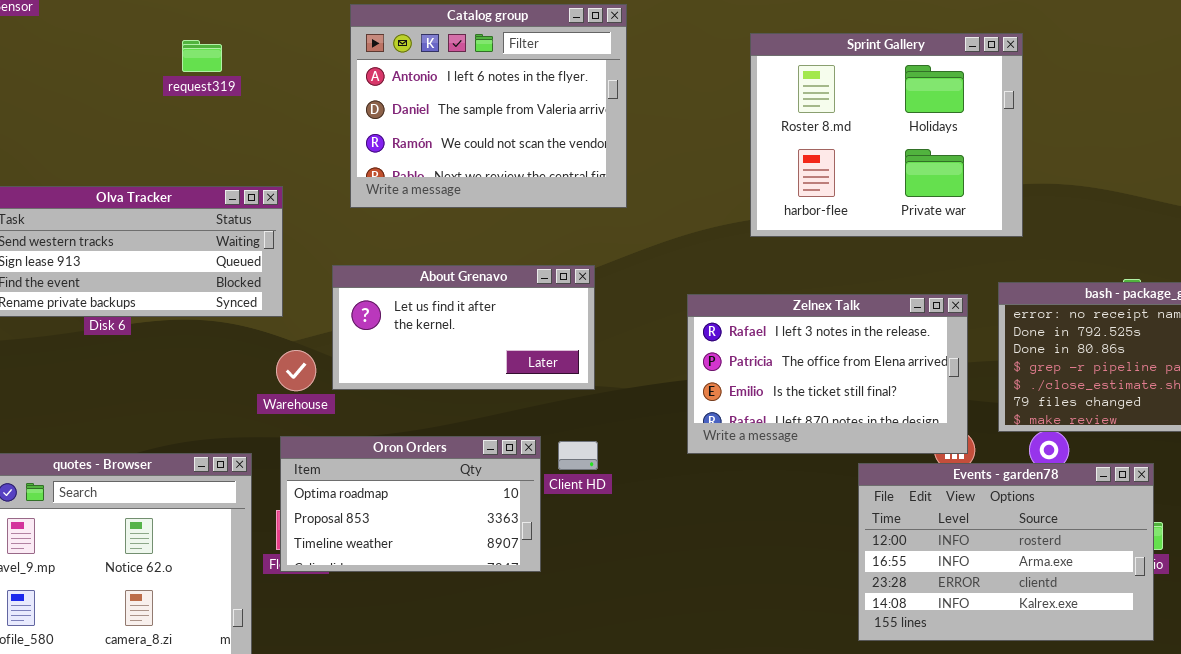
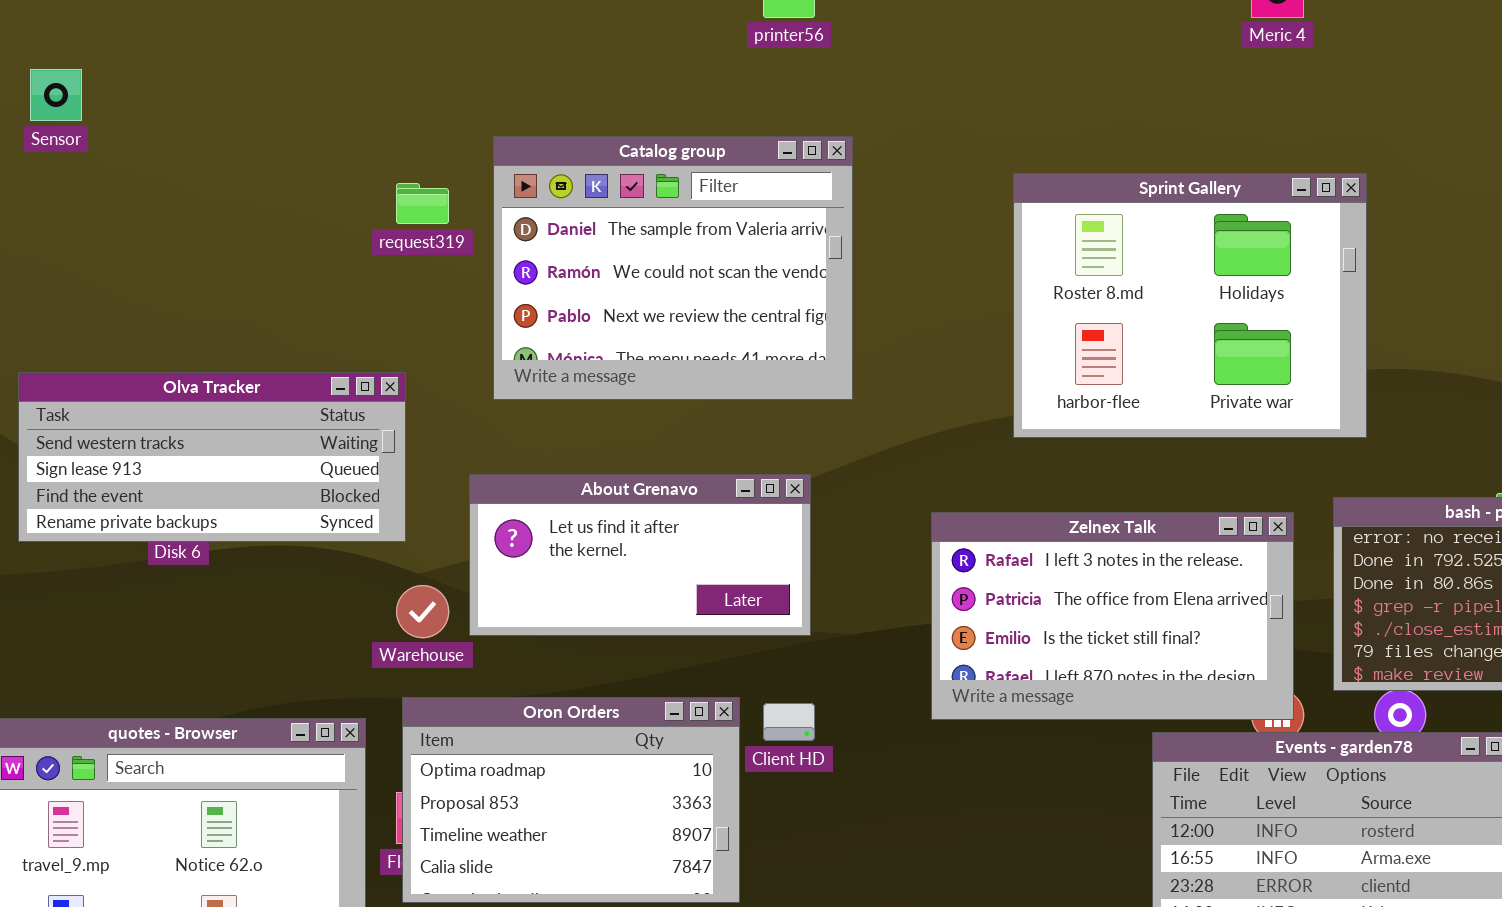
Catalog group: [350,4,627,208] -> [493,136,853,400], scrolled down 1 row
request319: [182,40,222,72] -> [396,183,449,224], moved
Oron Orders: [280,436,541,572] -> [402,697,740,903], resized

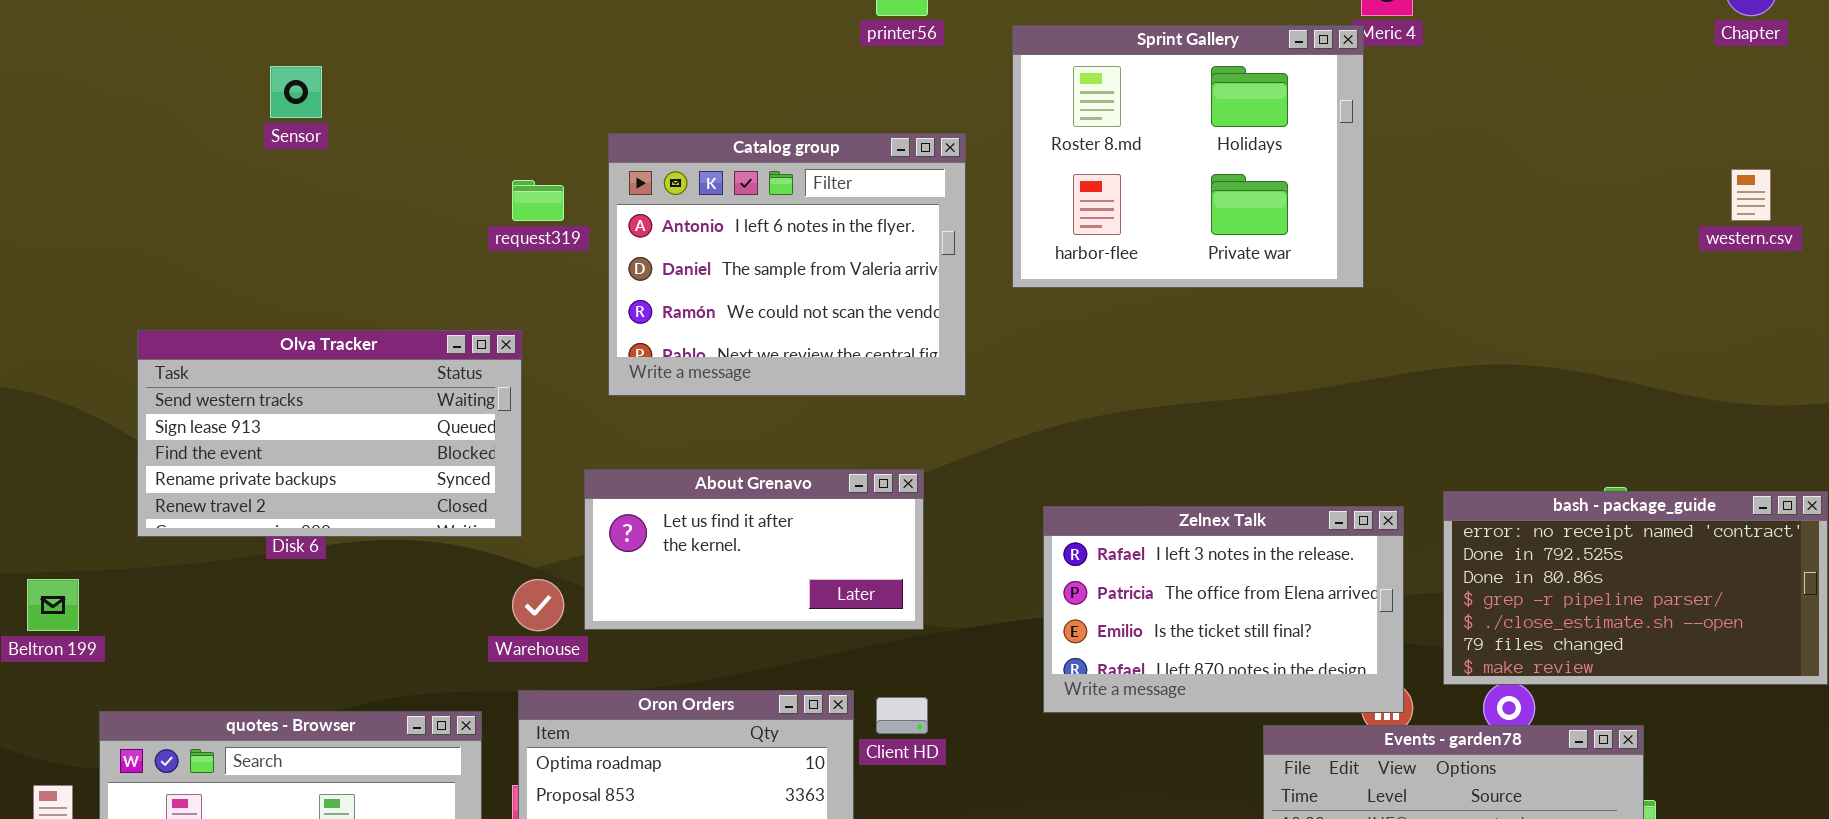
Sensor: [30,69,82,121] -> [270,66,322,118], moved
Catalog group: [493,136,853,400] -> [608,133,966,396], scrolled up 1 row
Sprint Gallery: [1013,173,1367,438] -> [1012,25,1364,288], moved
Olva Tracker: [18,372,406,542] -> [137,330,522,537], resized

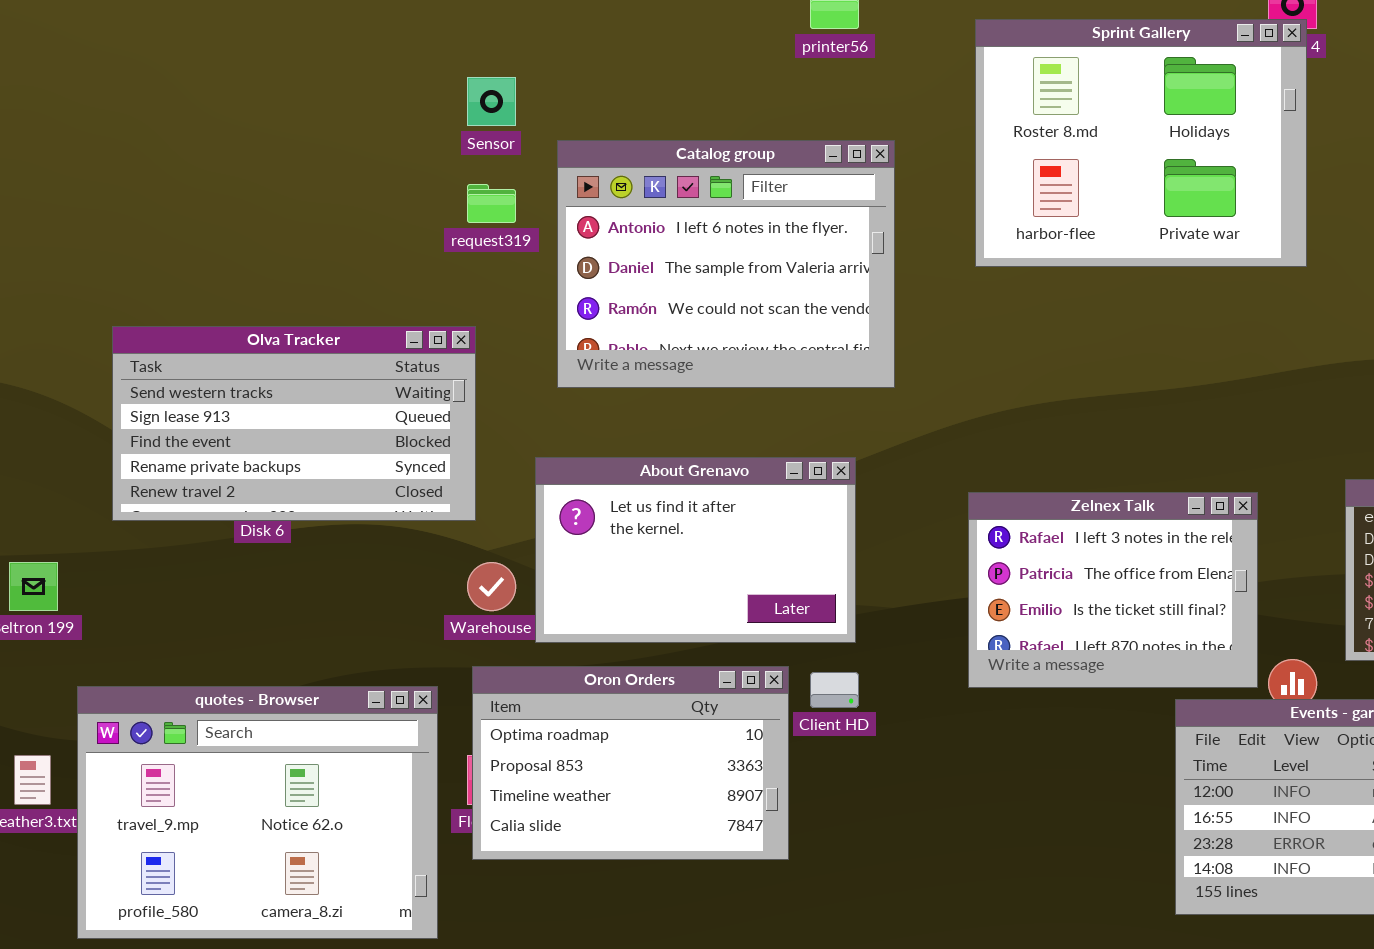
Sprint Gallery: [1012,25,1364,288] -> [975,19,1307,267], moved
Sensor: [270,66,322,118] -> [467,77,516,126], moved
About Grenavo: [584,469,924,630] -> [535,457,856,643], resized
Zelnex Talk: [1043,506,1404,713] -> [968,492,1258,688], resized

